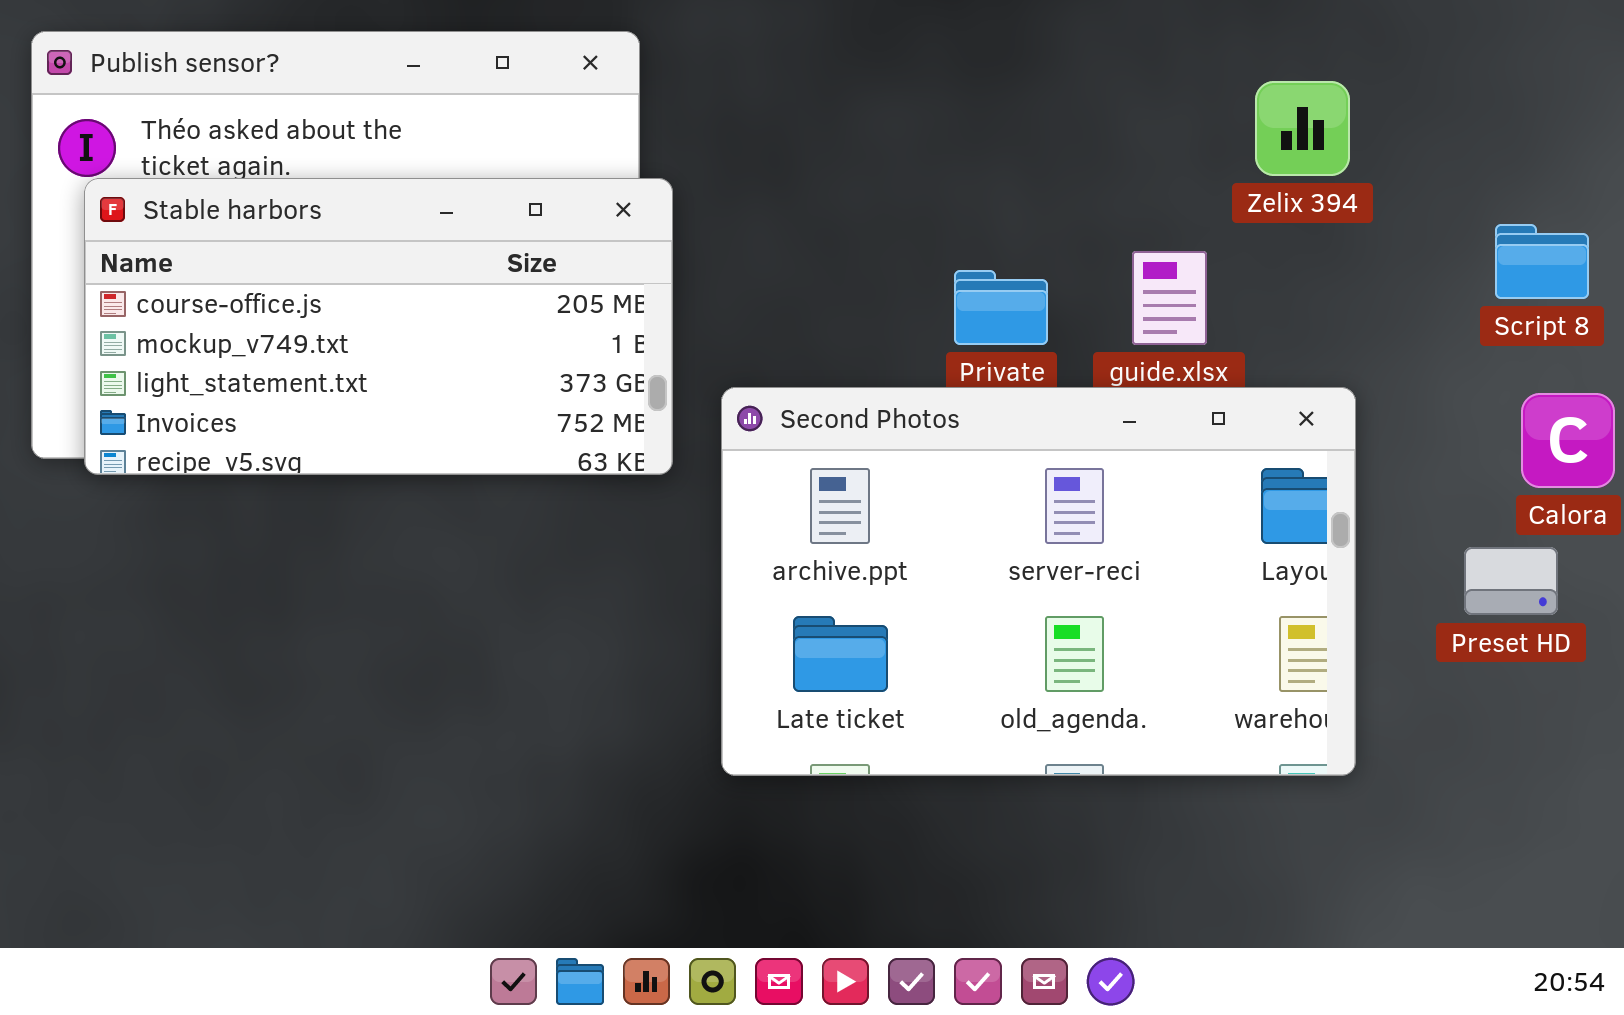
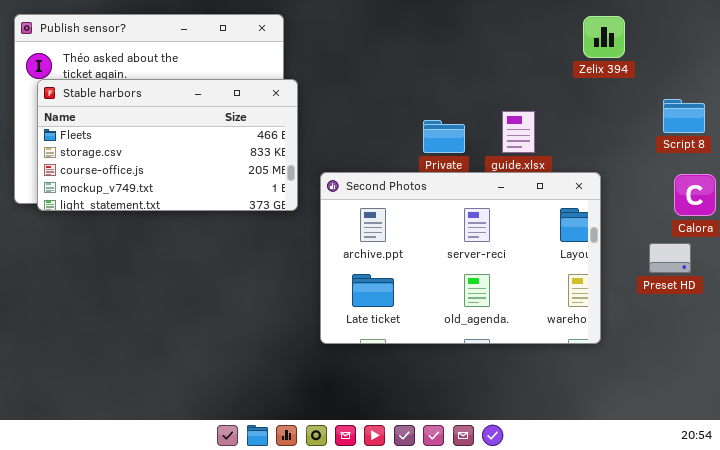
Zelix 394: [1255,81,1350,176] -> [583,16,625,58], moved
Stable harbors: [84,178,673,475] -> [37,79,298,211], scrolled up 2 rows

